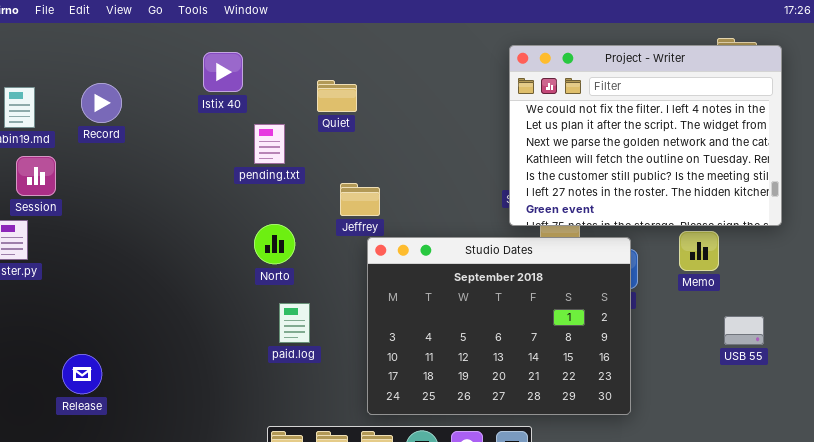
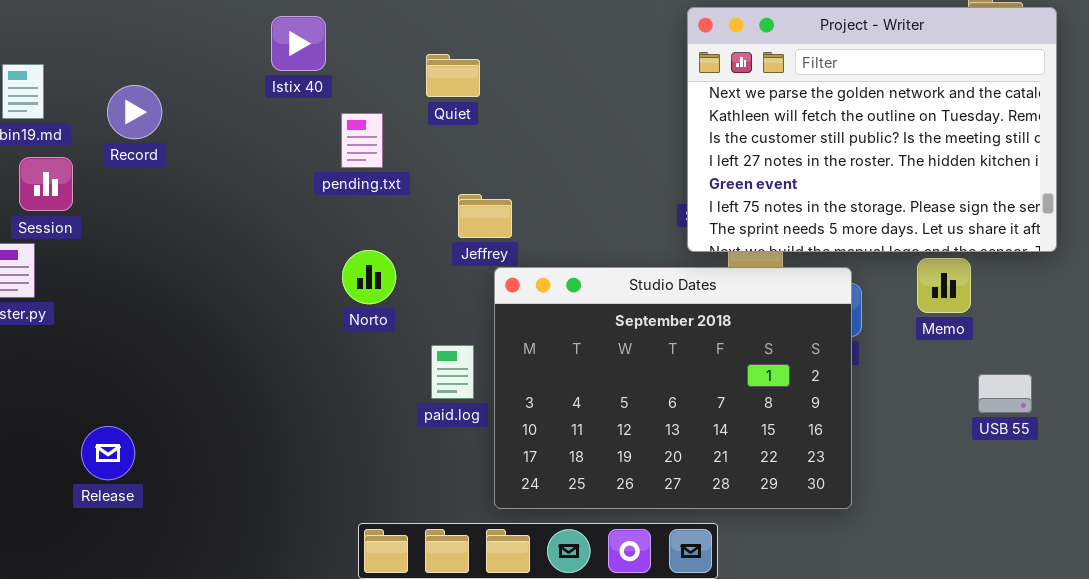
Project - Writer: [509,45,782,226] -> [687,7,1057,252], scrolled down 2 rows
Record: [81,83,122,123] -> [107,85,162,139], moved
paid.log: [279,303,310,343] -> [431,345,474,399], moved

